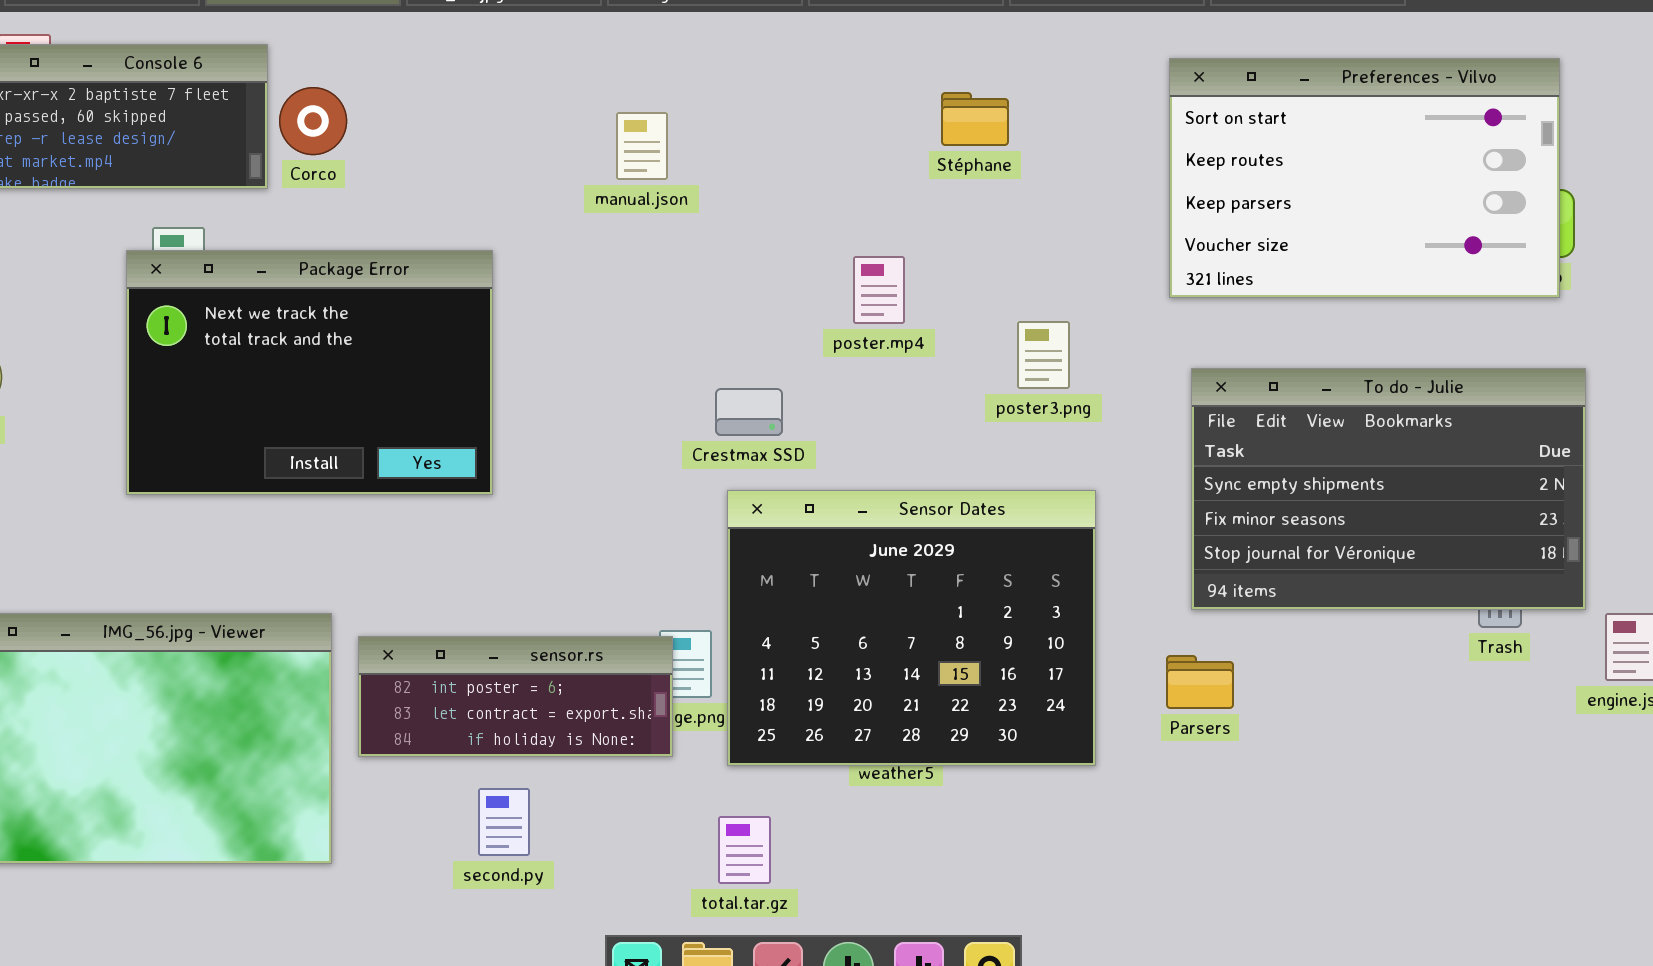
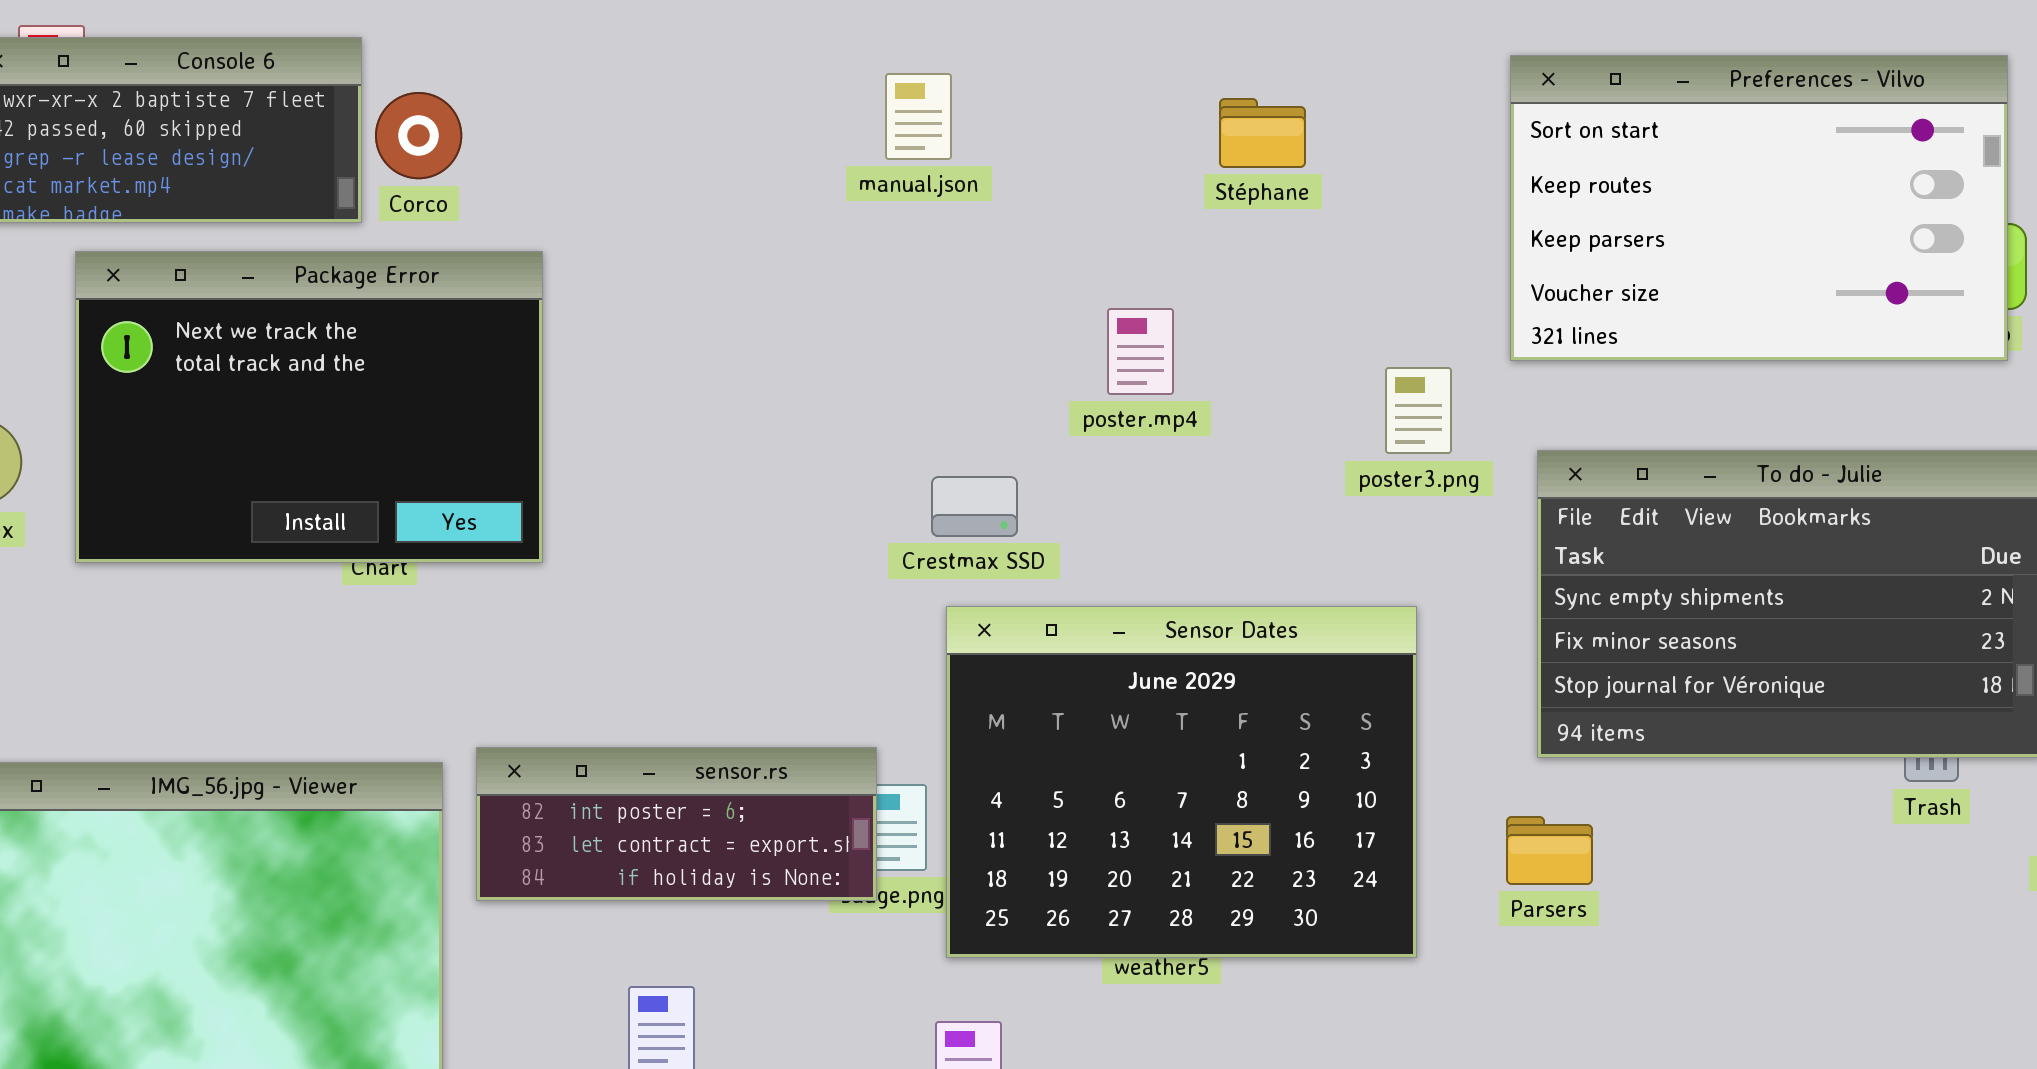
manual.json: [616,112,668,180] -> [885,73,952,160], moved
Package Error: [126,250,493,495] -> [75,251,543,563], moved
poster3.png: [1017,321,1070,389] -> [1385,367,1452,454], moved
sensor.rs: [358,636,673,757] -> [476,747,877,901], moved

